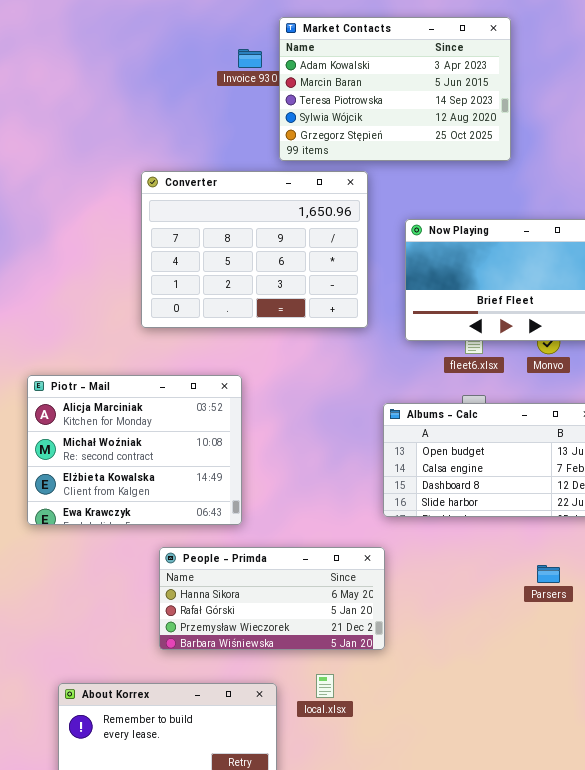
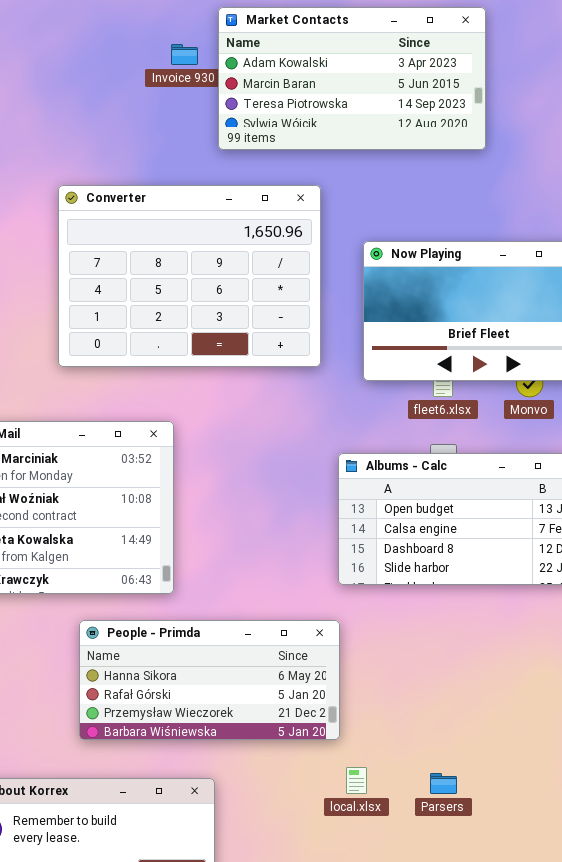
Market Contacts: [279,17,511,161] -> [218,7,486,150], resized
Parsers: [537,565,560,583] -> [430,773,457,794], moved
local.xlsx: [316,674,334,698] -> [346,767,367,794], moved

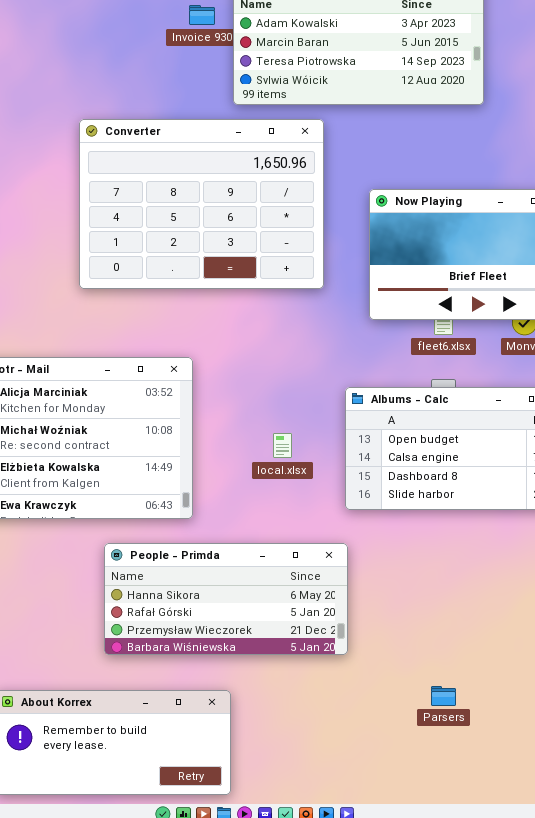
Converter: [58,185,321,367] -> [79,119,324,289], moved
local.xlsx: [346,767,367,794] -> [273,433,292,458], moved

